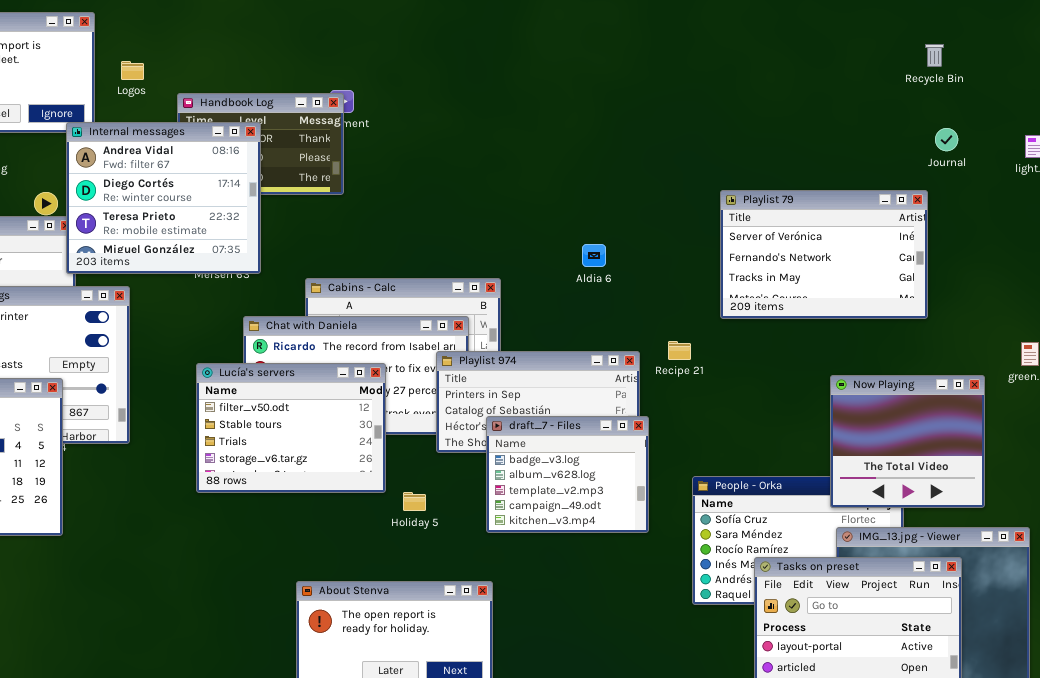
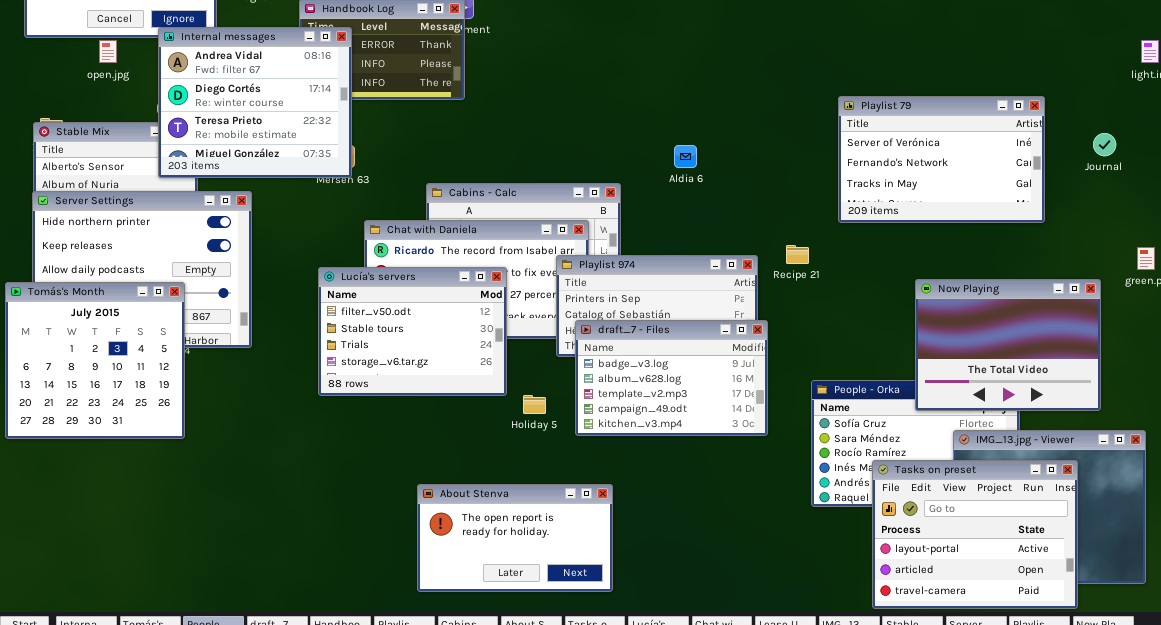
Internal messages: [66,122,261,274] -> [158,27,352,178], moved
Journal: [935,128,958,151] -> [1093,133,1116,156], moved
Aldia 6: [582,244,606,267] -> [674,145,697,168], moved
Now Playing: [830,375,985,508] -> [915,279,1101,411], resized
draft_7 - Files: [486,416,649,533] -> [575,320,768,436], resized

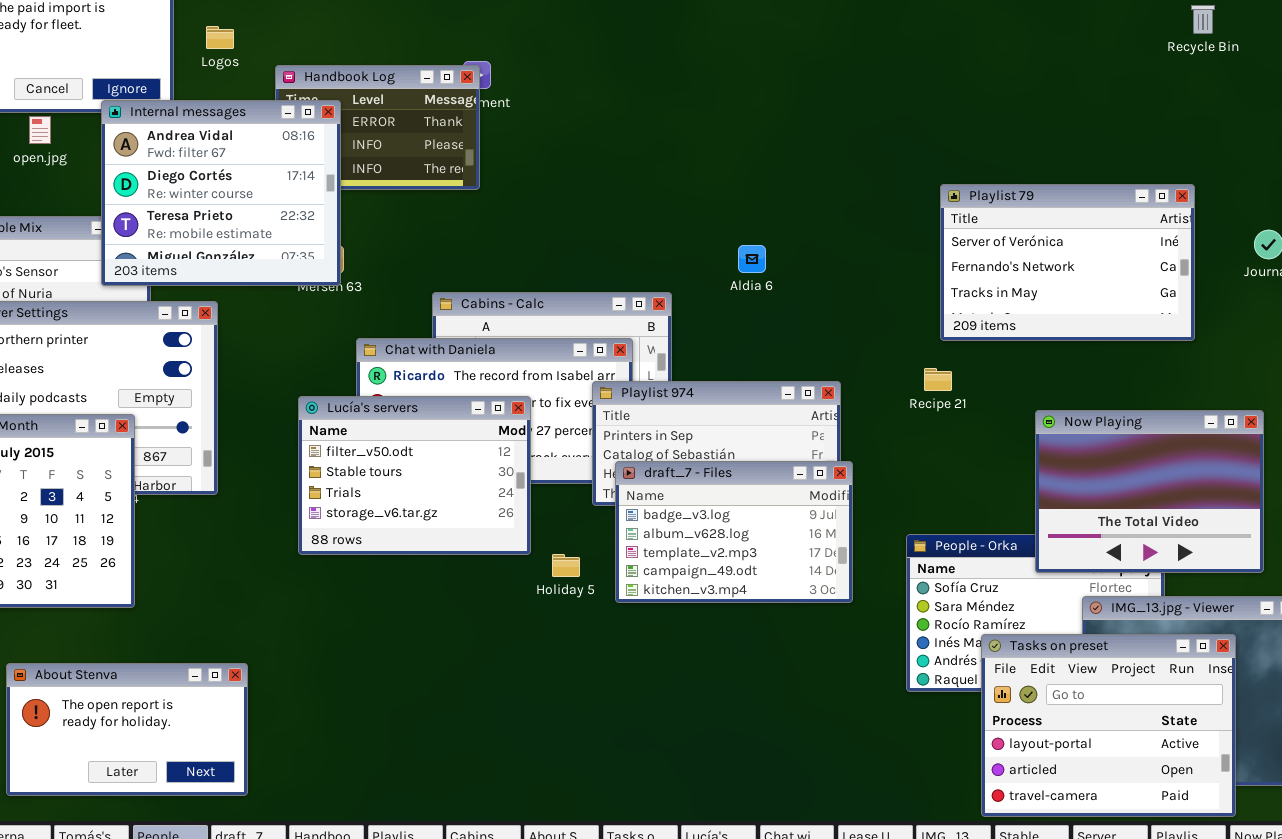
Recipe 21: [786,245,809,264] -> [924,368,952,391], moved
About Stenva: [417,484,613,592] -> [6,663,248,796], moved

